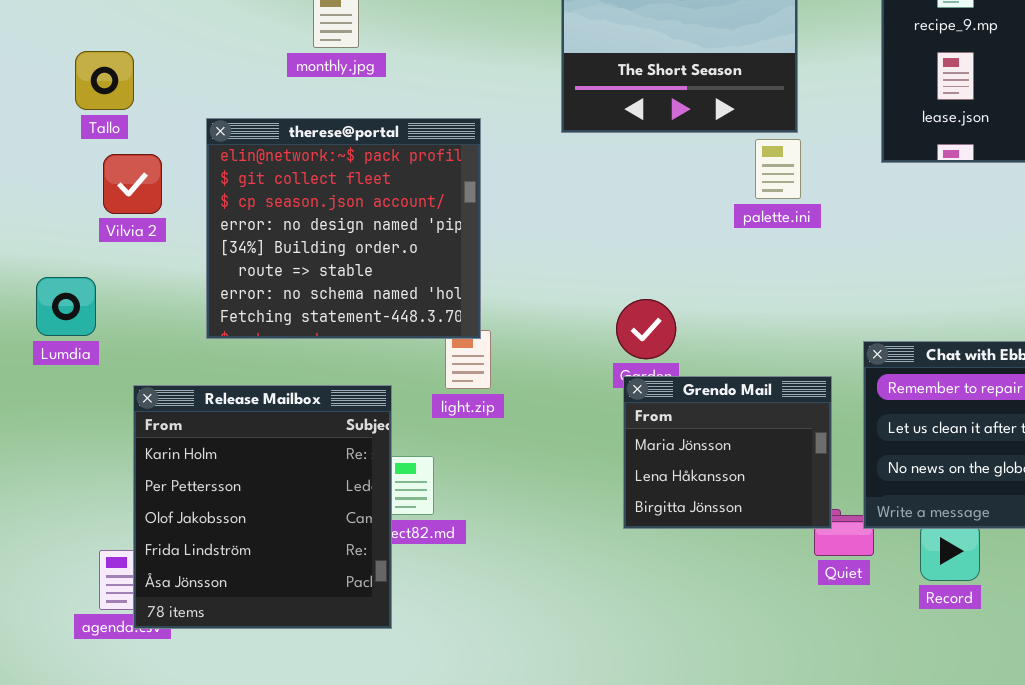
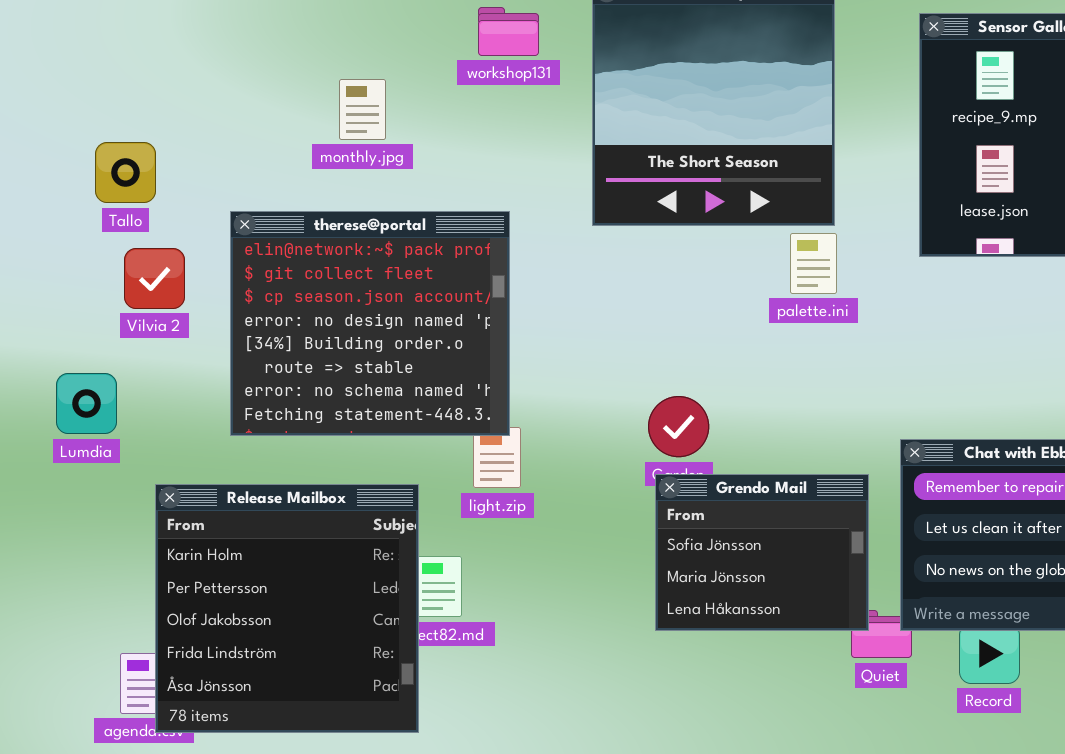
Grendo Mail: [623,376,832,529] -> [655,474,869,631], scrolled up 1 row

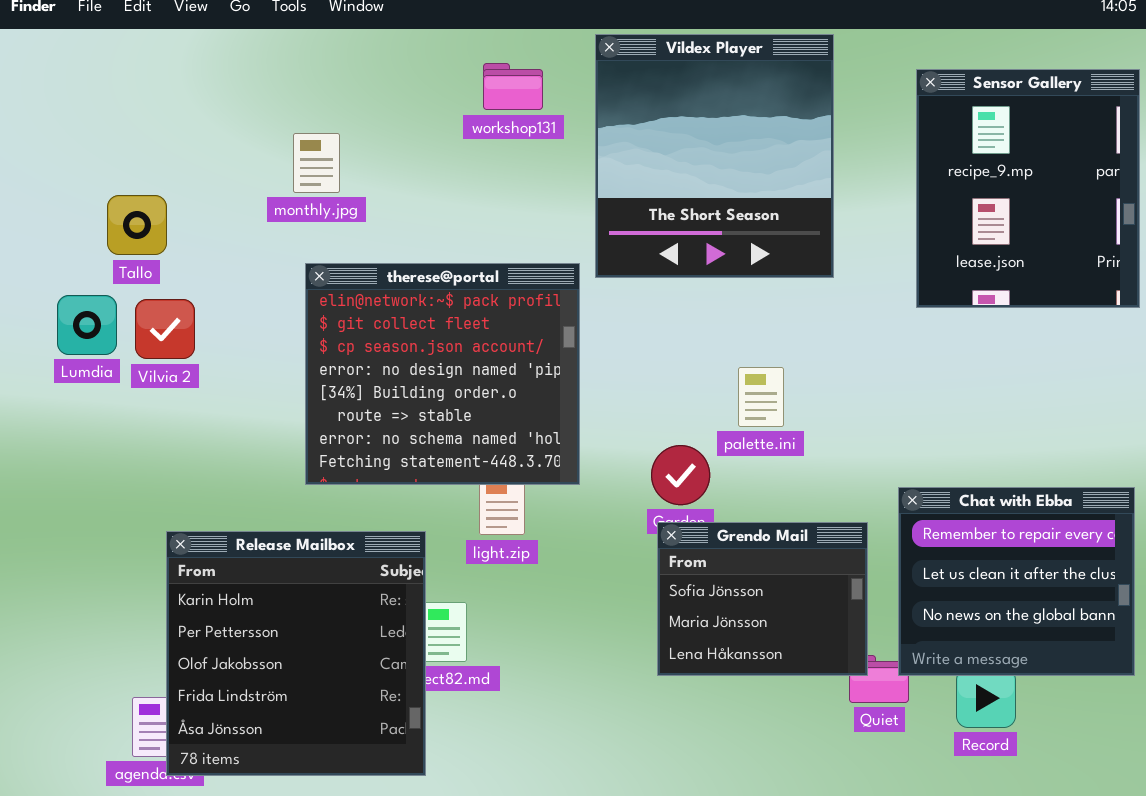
monthly.jpg: [339,79,386,140] -> [293,133,340,193], moved
therese@portal: [230,211,510,436] -> [305,263,580,485], moved
palette.ini: [790,233,837,294] -> [738,367,784,427], moved
Lumdia: [56,373,117,434] -> [57,295,117,355], moved

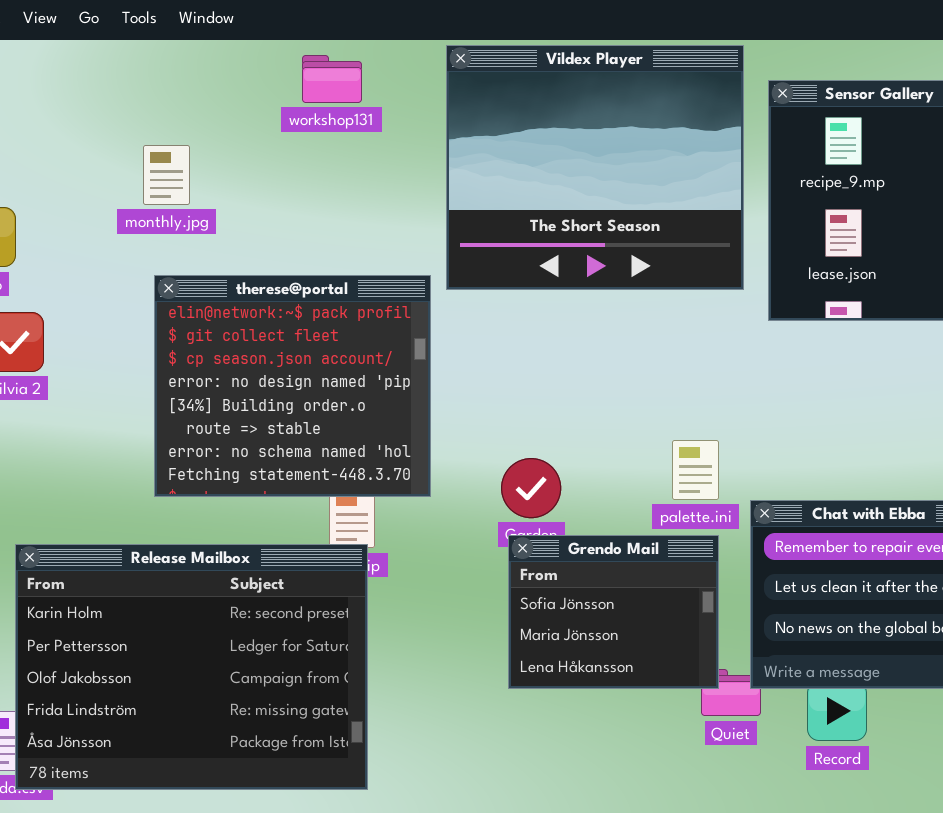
Vildex Player: [595,34,834,278] -> [446,45,744,290], resized
workshop131: [483,63,543,110] -> [302,55,362,103], moved
palette.ini: [738,367,784,427] -> [672,440,719,500], moved
Release Mailbox: [166,531,426,776] -> [15,544,368,790], resized

